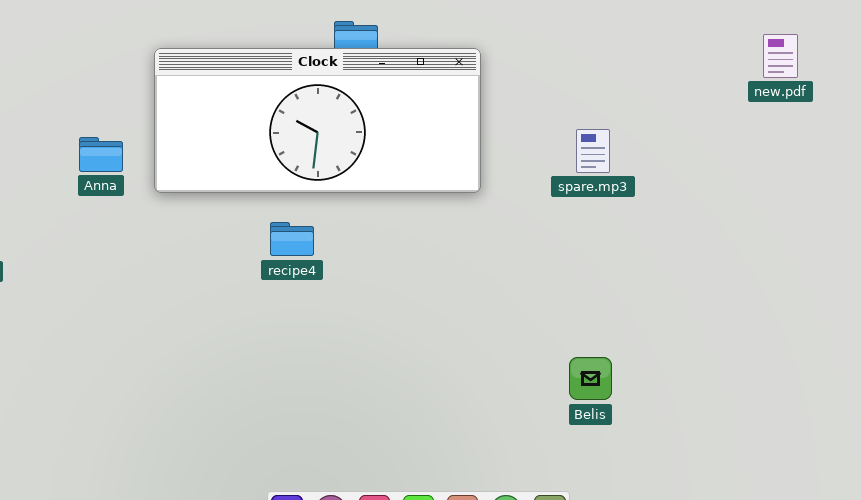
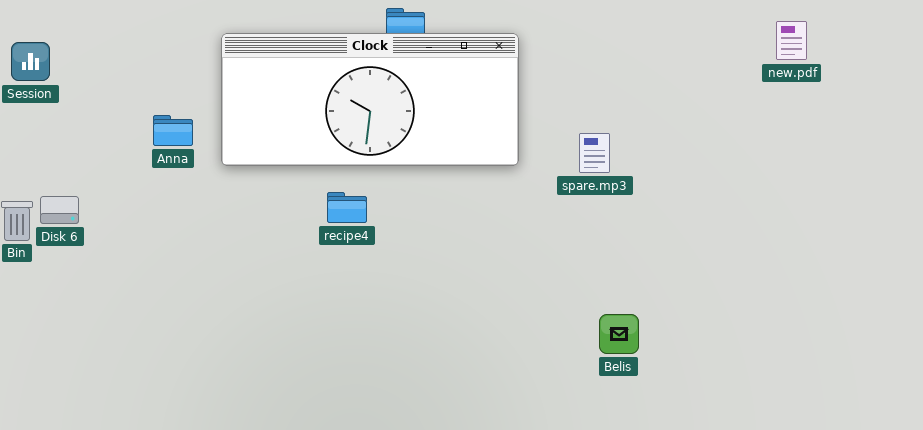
spare.mp3: [576,129,610,173] -> [579,133,610,173], moved

